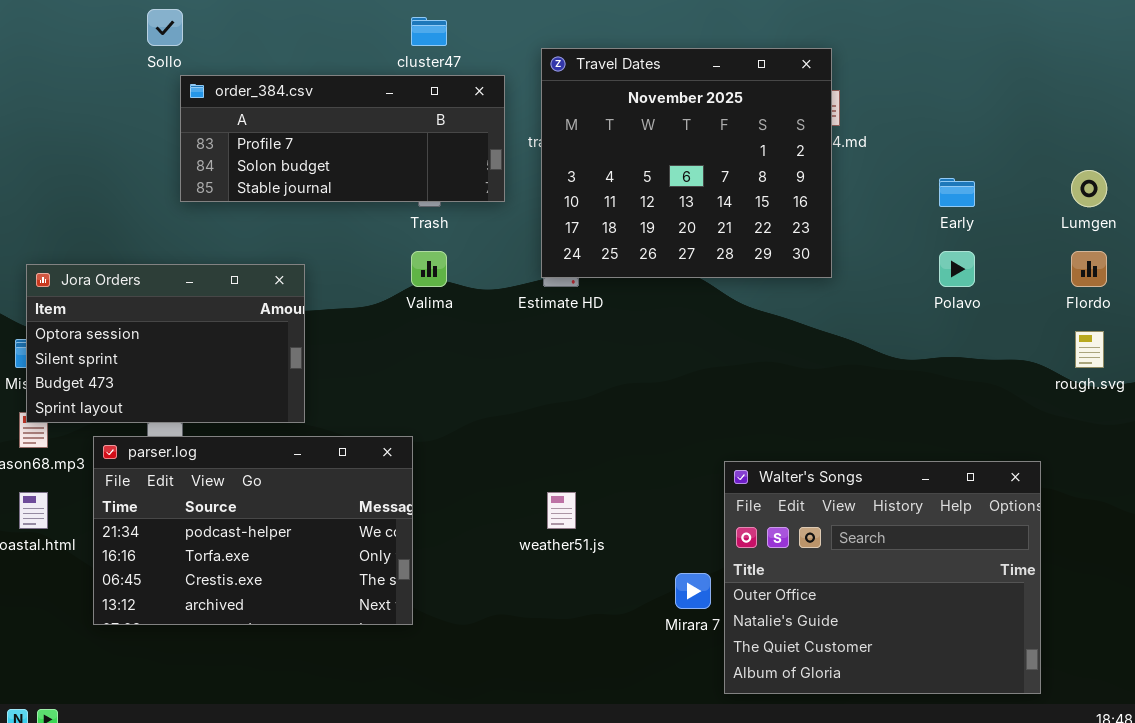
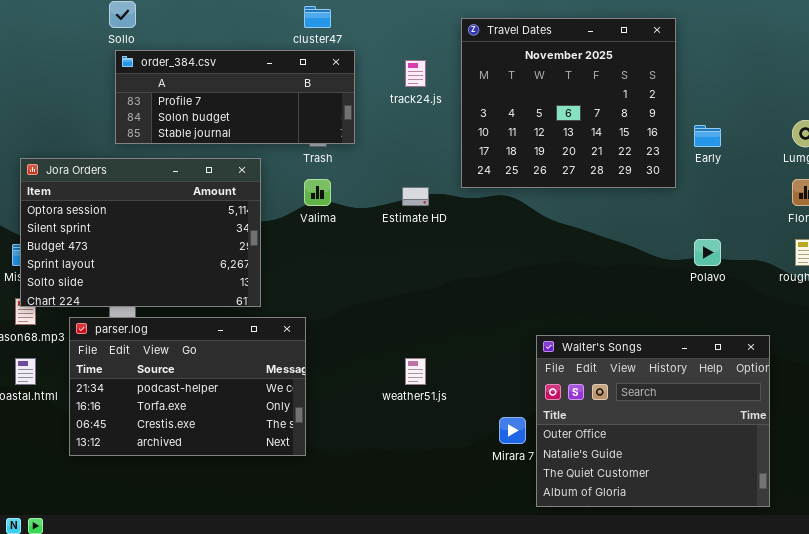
Travel Dates: [541,48,832,278] -> [461,18,676,188], moved
order_384.csv: [180,75,505,202] -> [115,50,355,144], moved
Polavo: [939,251,975,287] -> [694,239,721,266], moved
Jora Orders: [26,264,305,423] -> [20,158,261,307], resized

